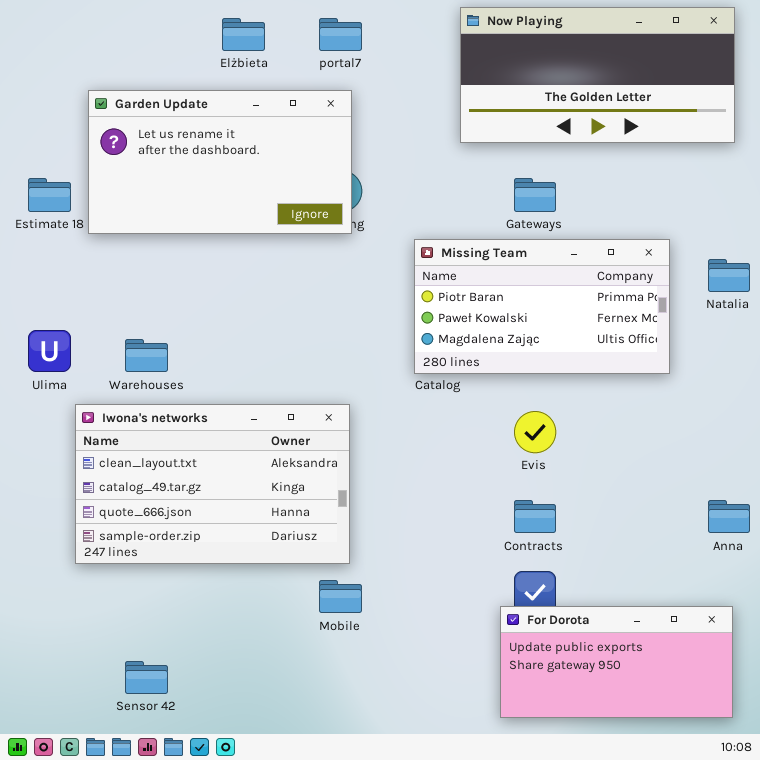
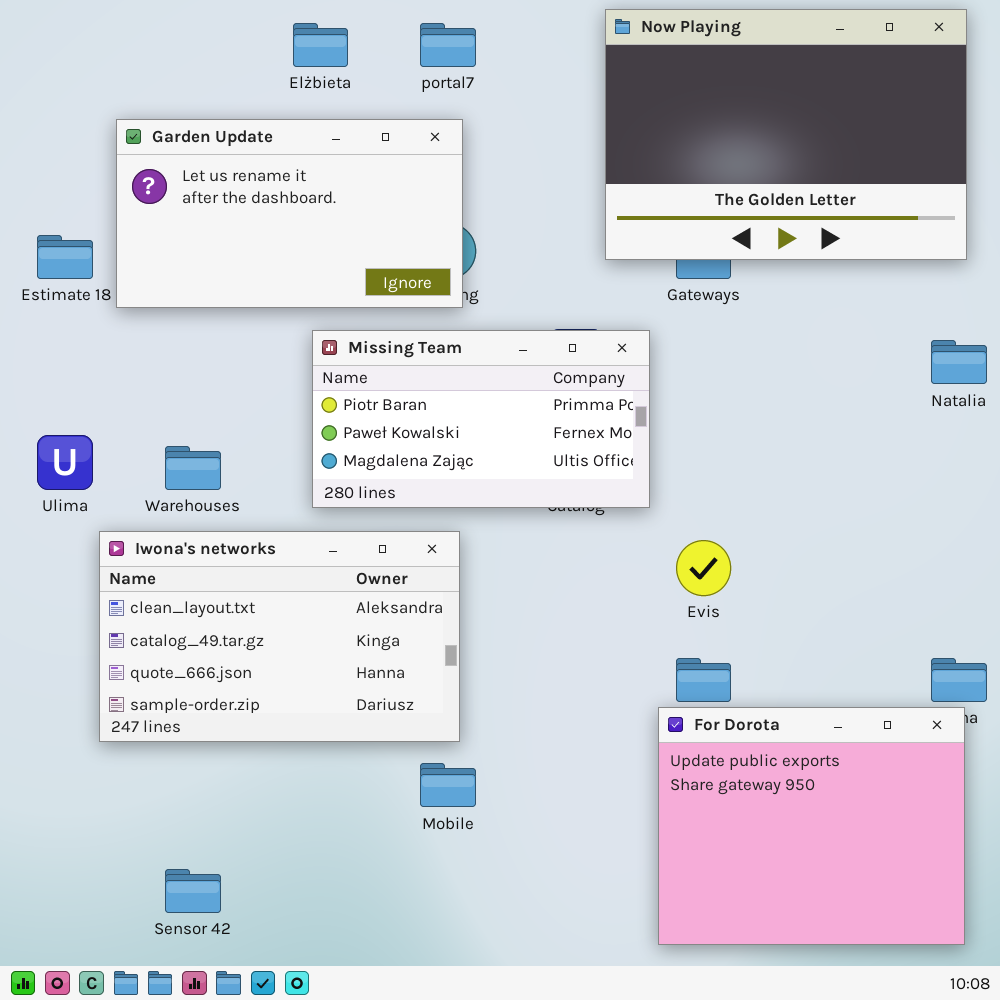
Now Playing: [460,7,735,143] -> [605,9,967,260], resized
Missing Team: [414,239,670,374] -> [312,330,650,508], moved
For Dorota: [500,606,733,718] -> [658,707,965,945], resized

